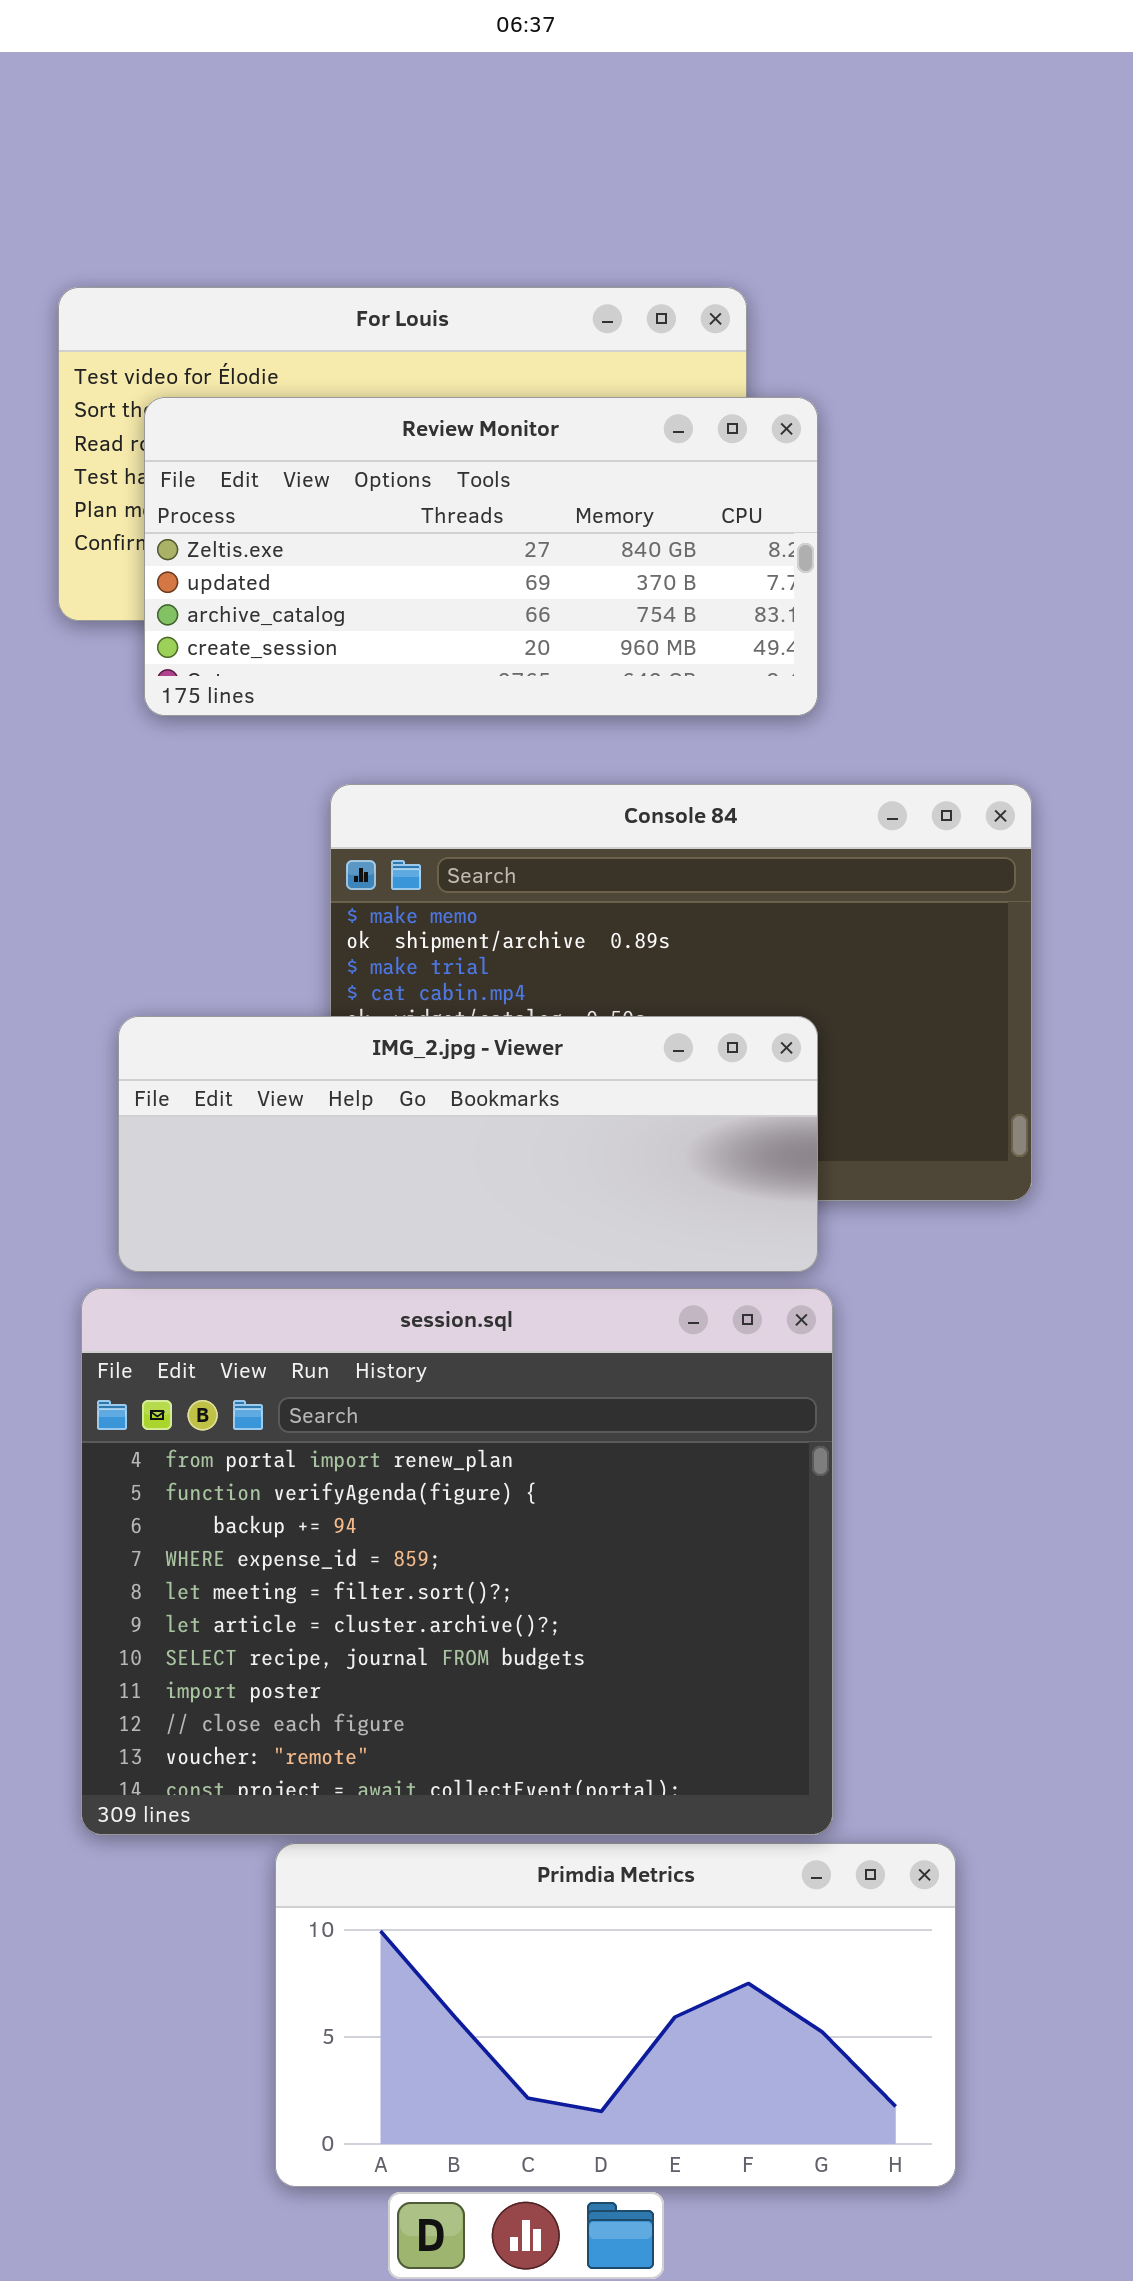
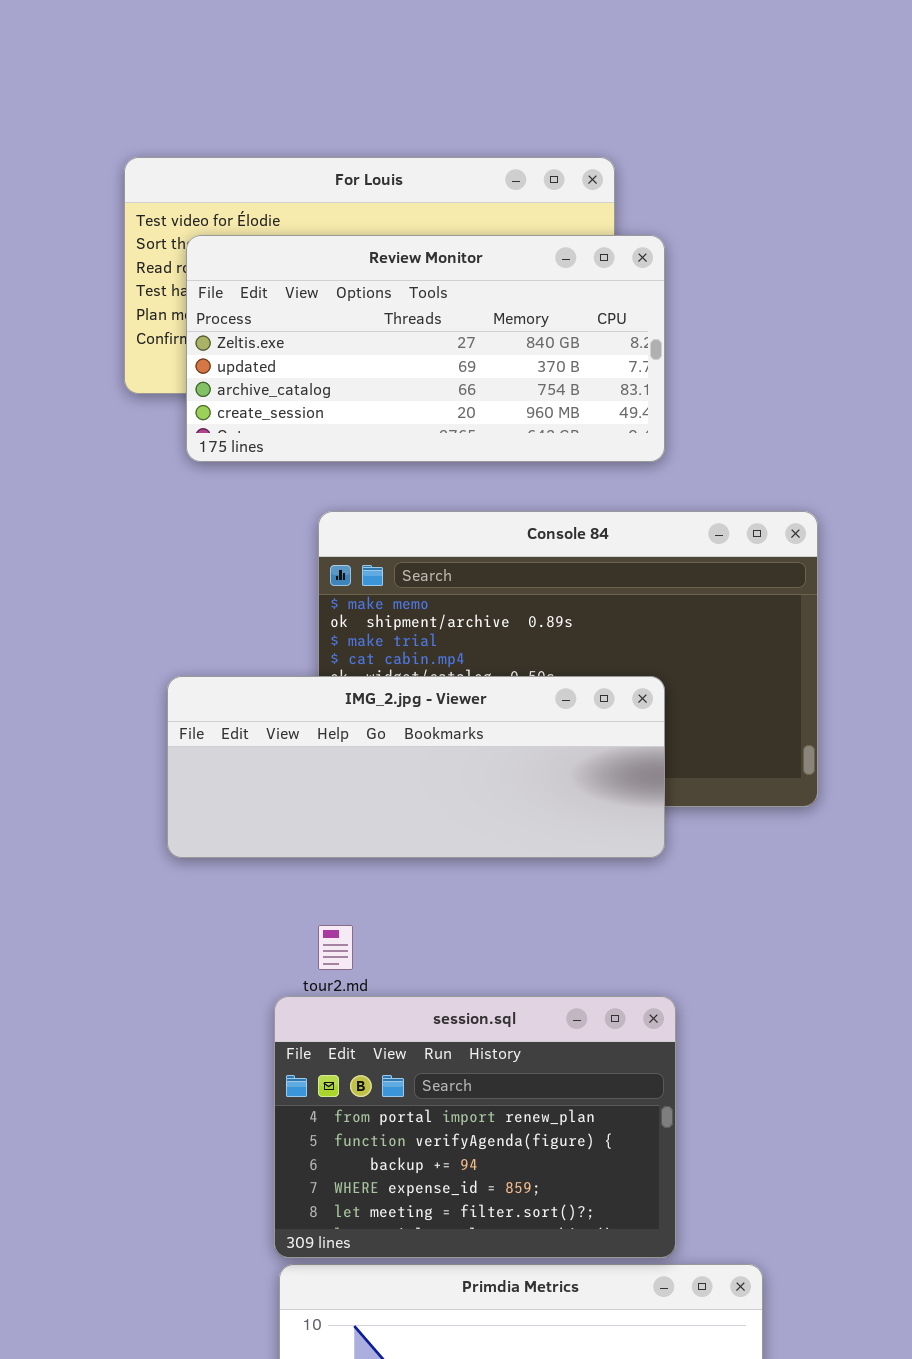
session.sql: [81,1288,833,1835] -> [274,996,676,1258], resized

